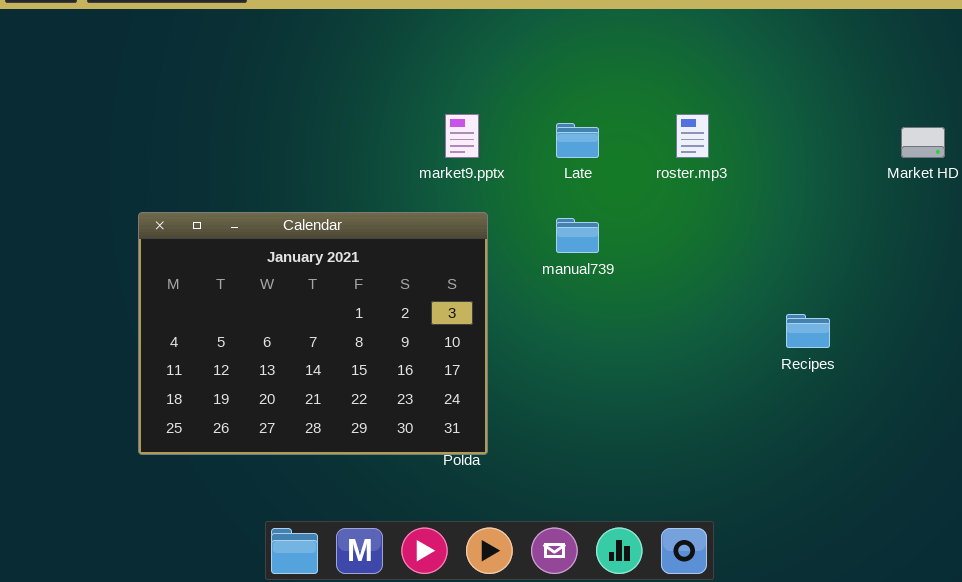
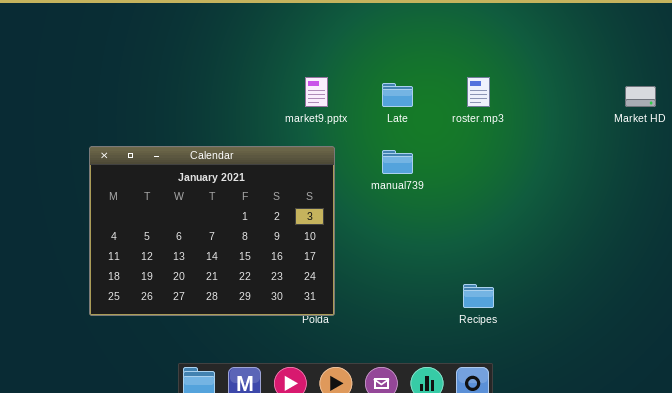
Recipes: [786,314,830,348] -> [463,284,494,308], moved

